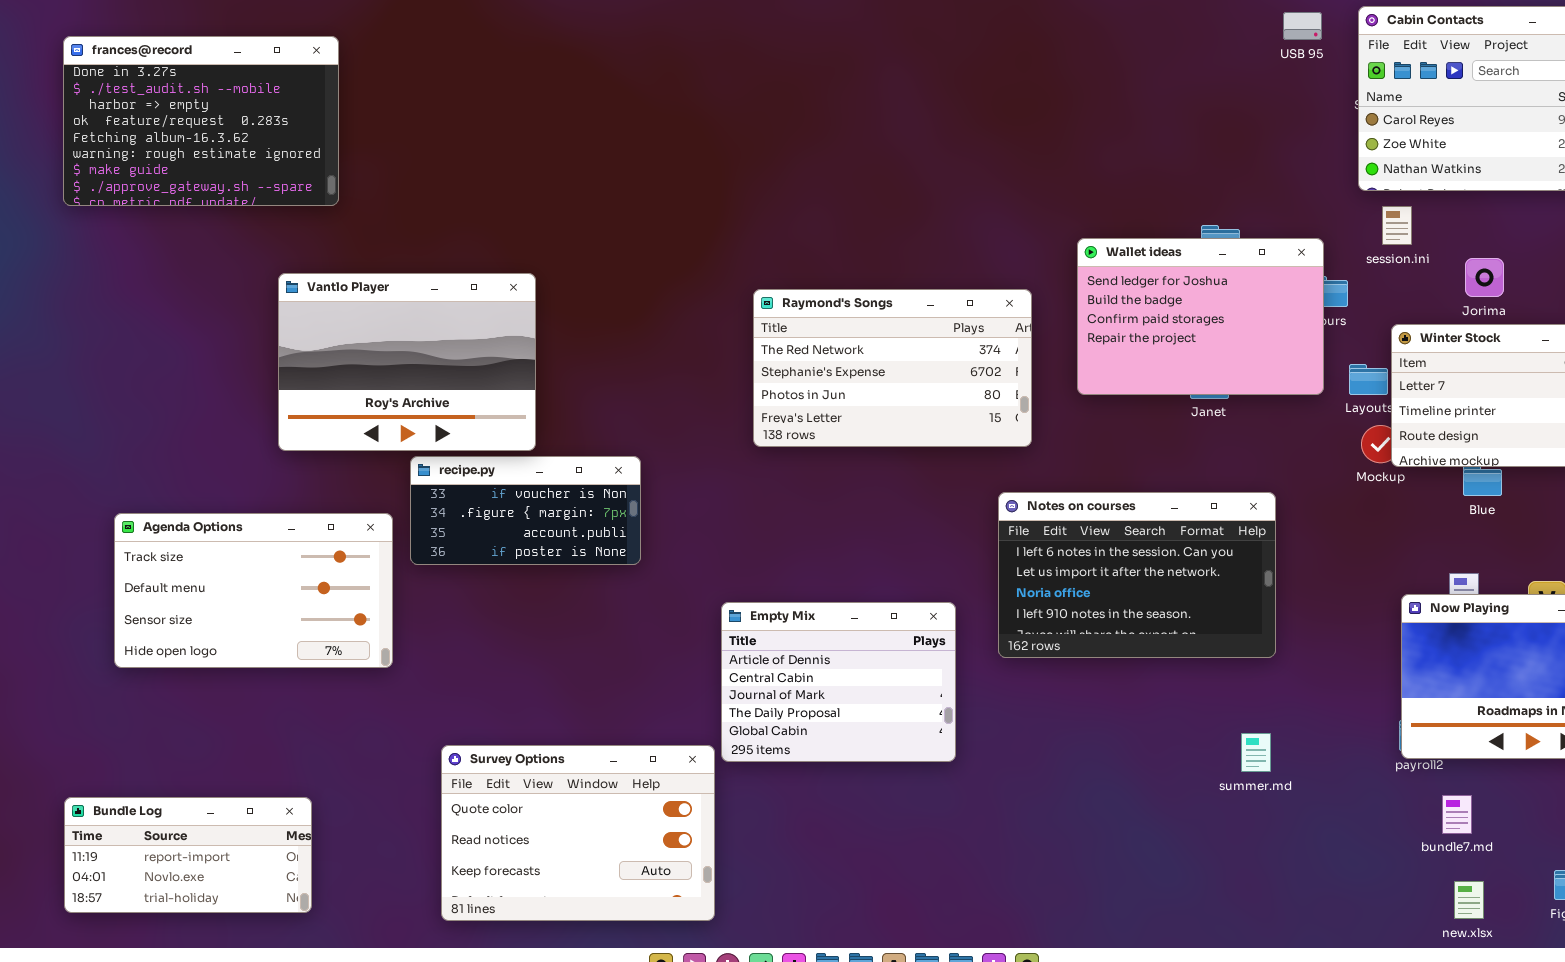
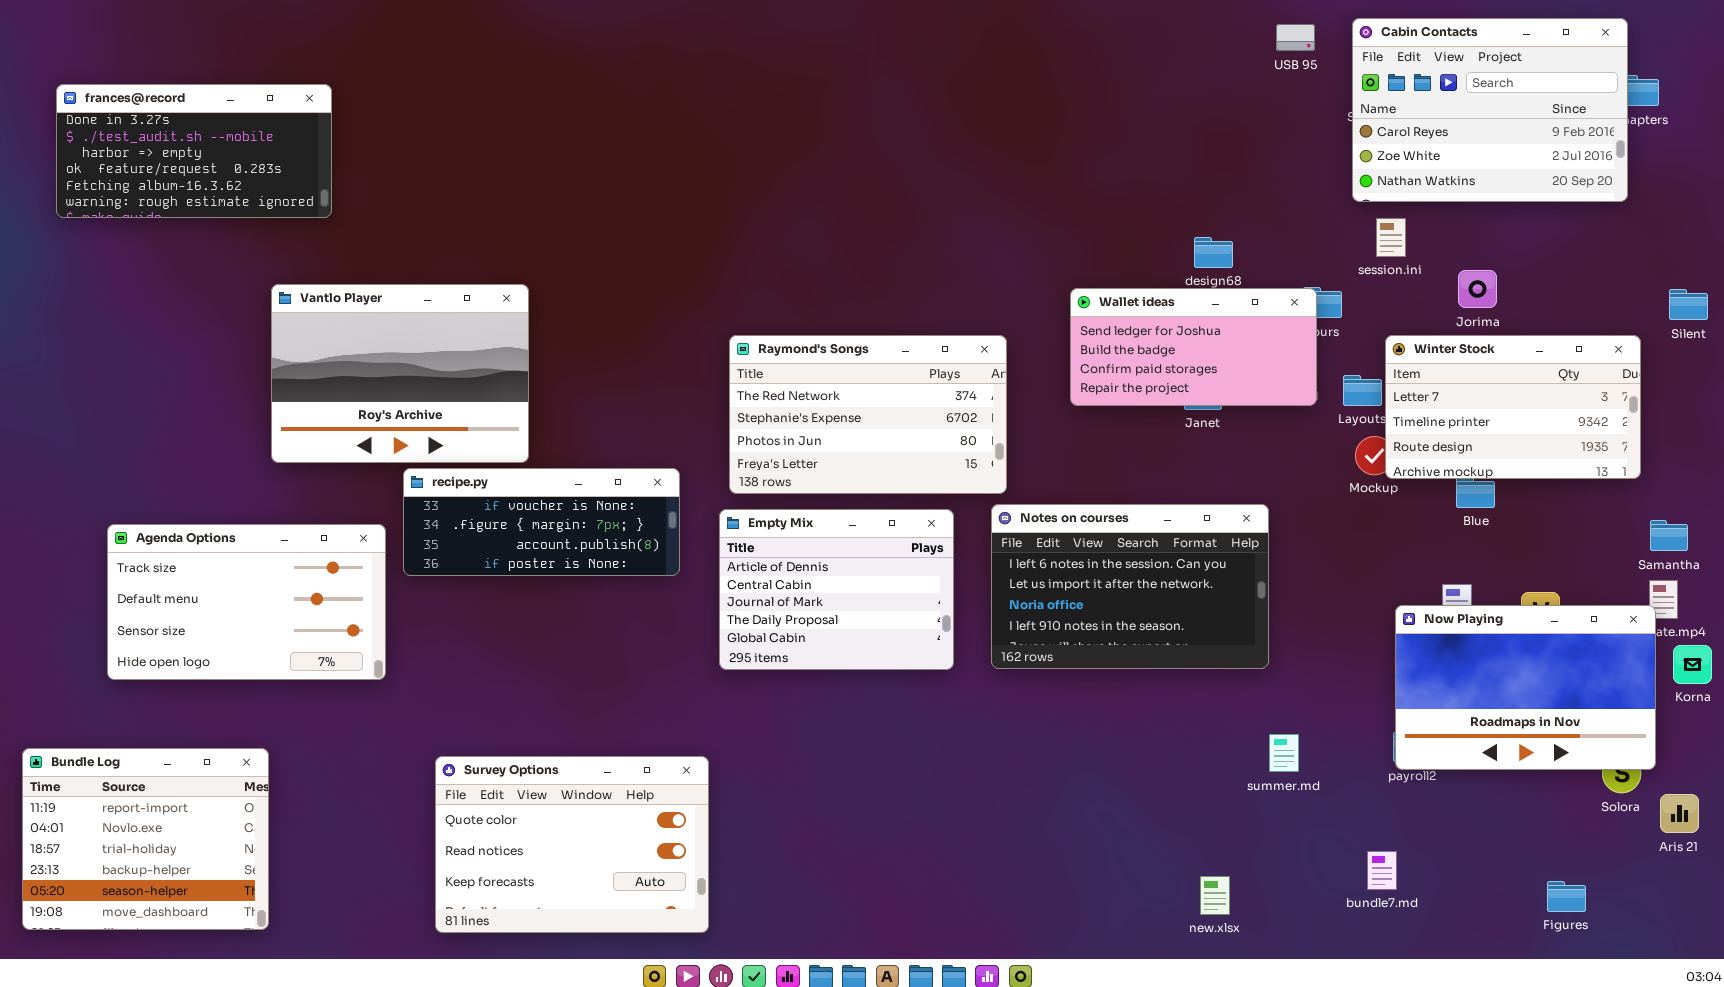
frances@record: [63,36,339,206] -> [56,84,332,218], resized
Wallet ideas: [1077,238,1324,395] -> [1070,288,1317,406], resized
Raymond's Songs: [753,289,1032,447] -> [729,335,1007,494], moved
recipe.py: [410,456,641,565] -> [403,468,680,576], resized
Empty Mix: [721,602,956,762] -> [719,509,954,670], moved
summer.md: [1241,733,1271,772] -> [1269,734,1299,772], moved
bundle7.md: [1442,795,1472,834] -> [1367,851,1397,890], moved
Bundle Log: [64,797,312,913] -> [22,748,269,930], moved, resized
new.xlsx: [1454,881,1484,919] -> [1200,876,1230,915], moved

